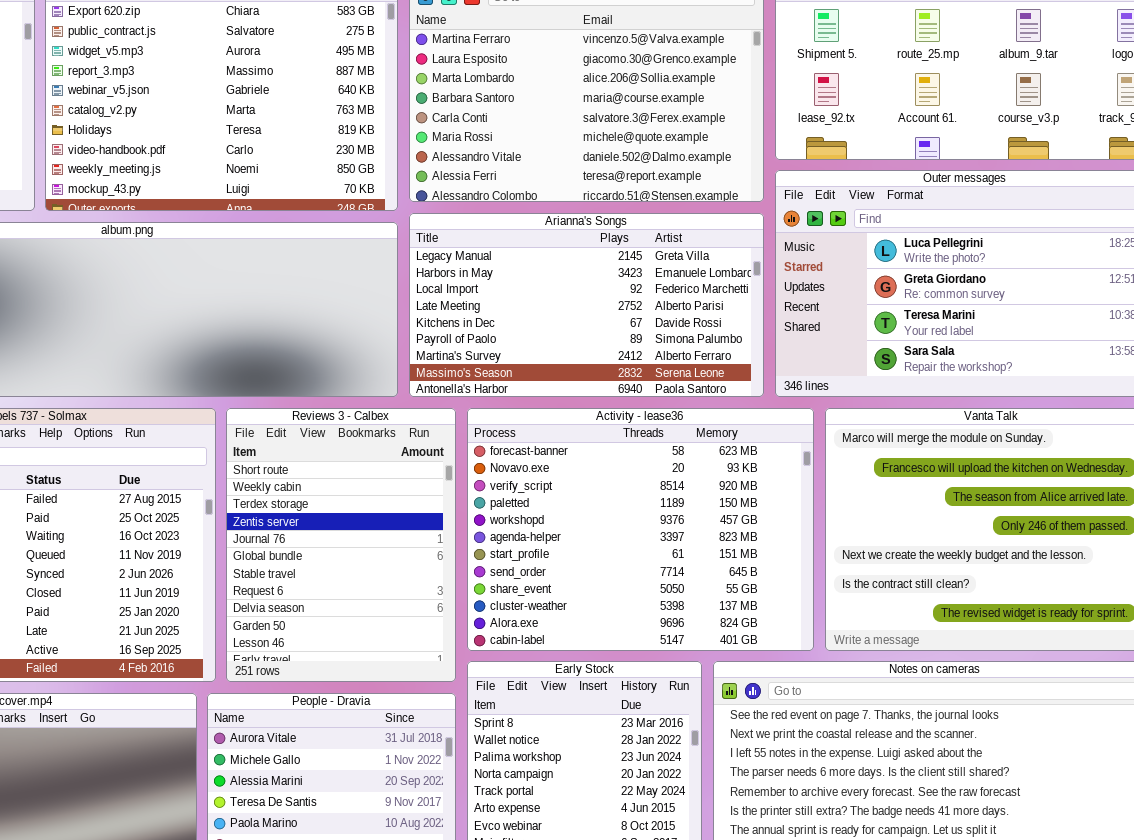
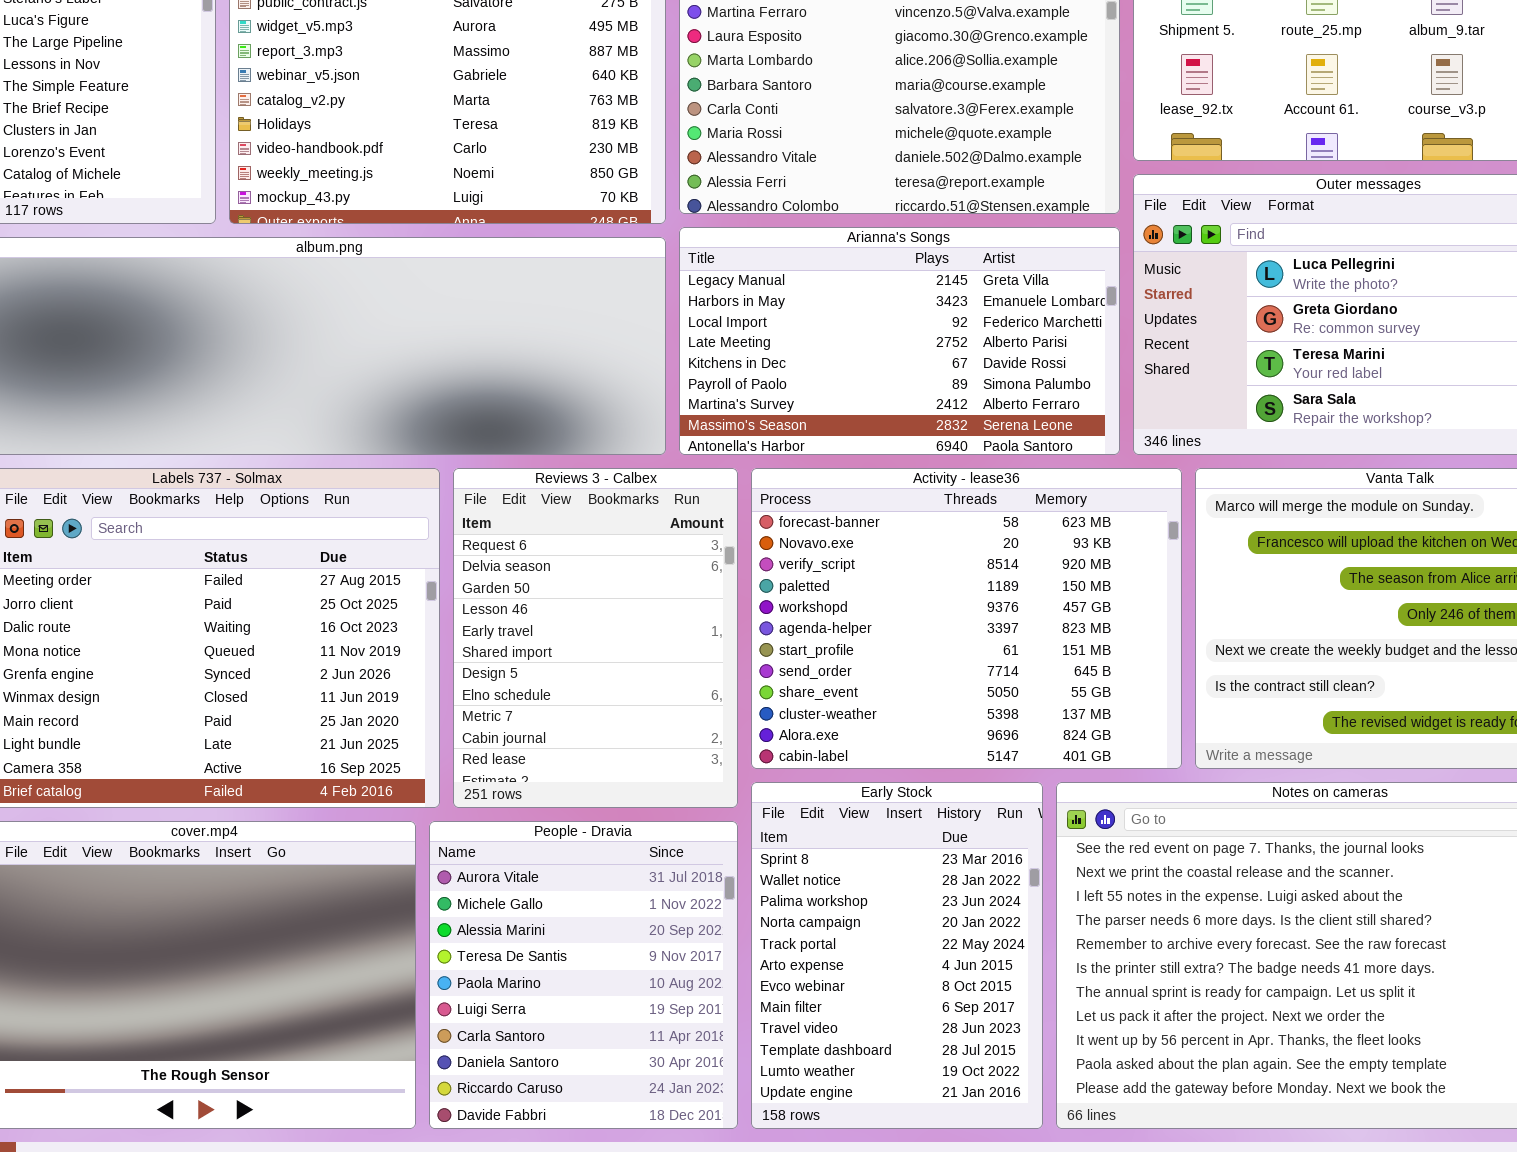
Reviews 3 - Calbex: [226,408,456,682] -> [453,468,738,808], scrolled down 7 rows

